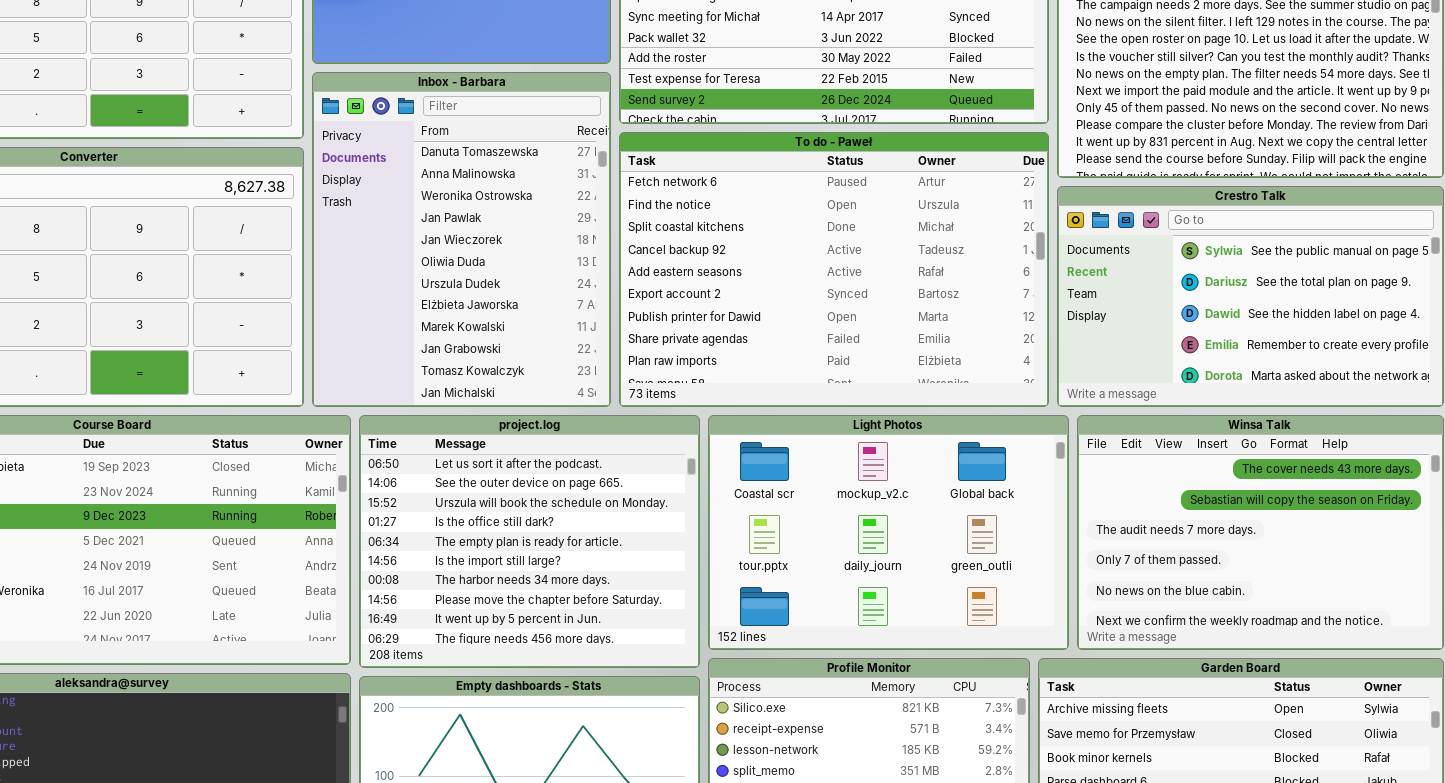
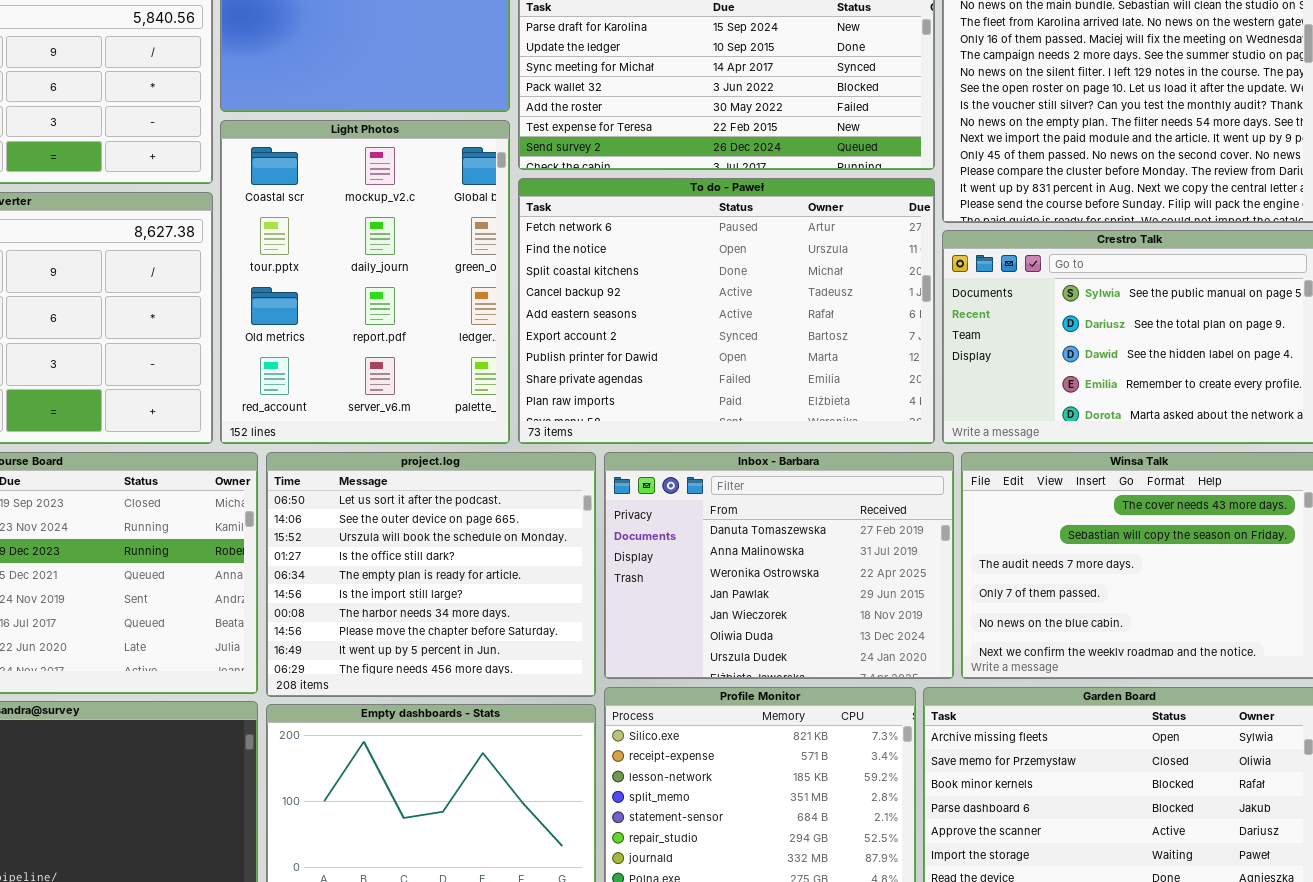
Inbox - Barbara: [312,72,611,407] -> [604,452,954,679], moved, resized
Light Photos: [708,415,1069,650] -> [220,120,510,444], moved, resized

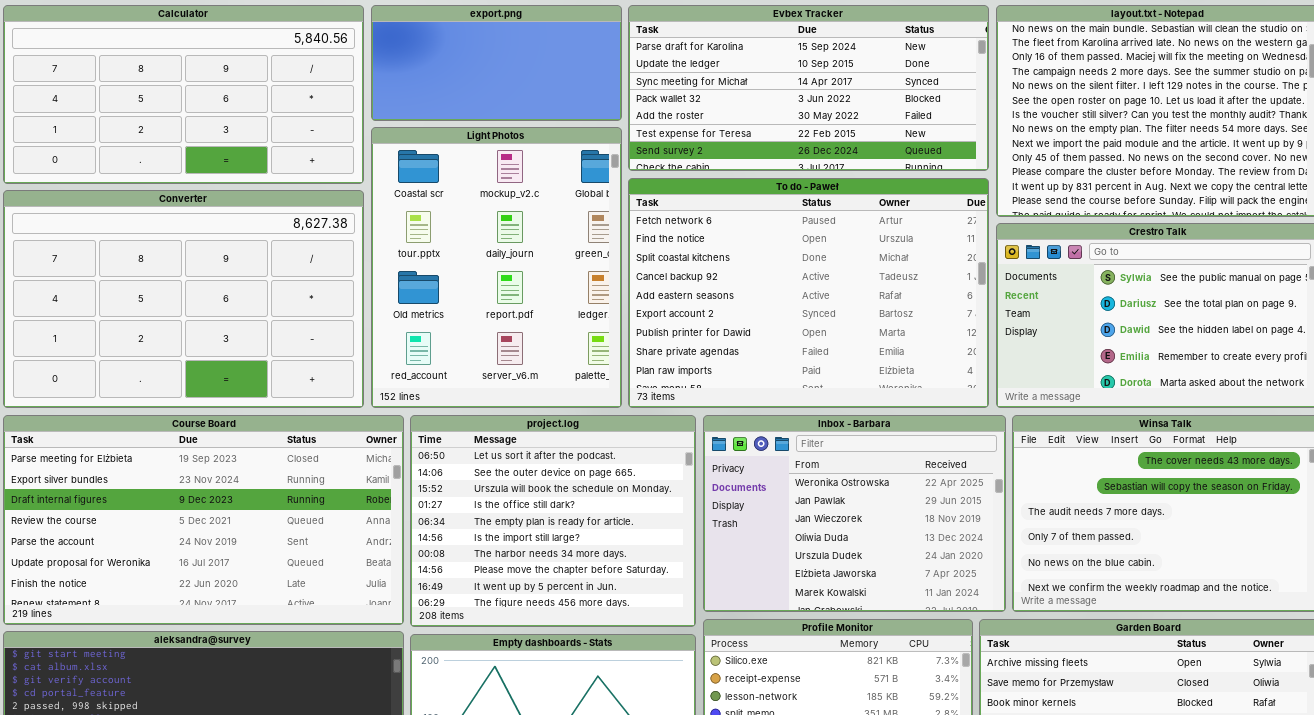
Inbox - Barbara: [604,452,954,679] -> [703,415,1006,612], scrolled down 2 rows

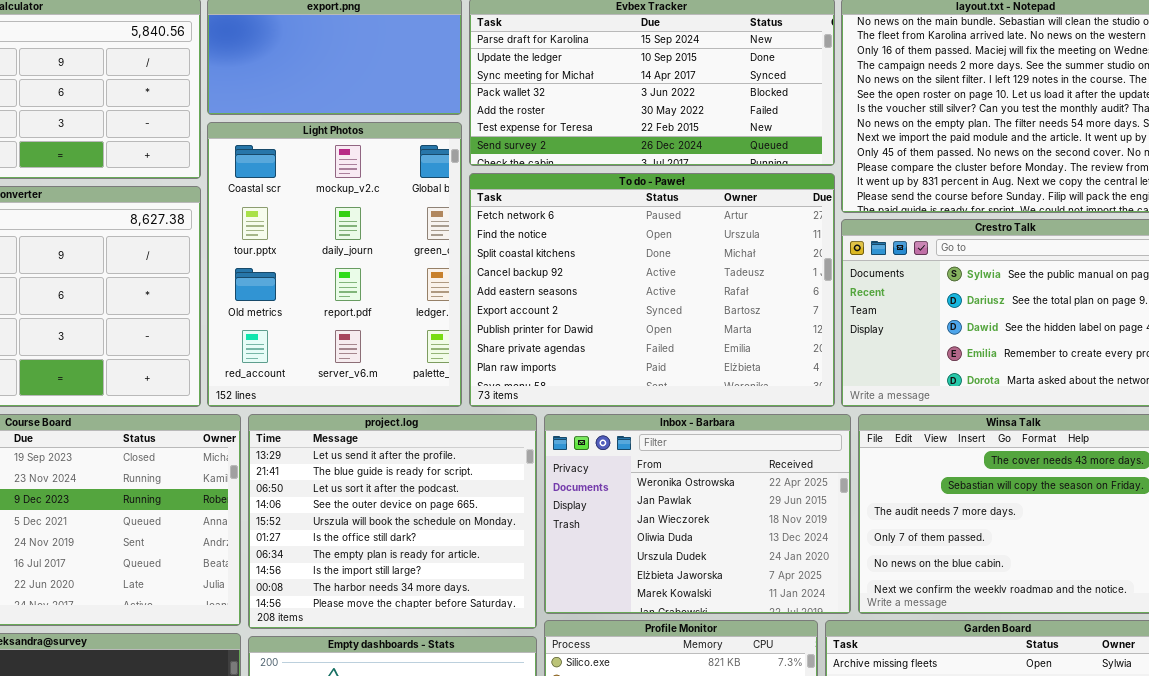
project.log: [410,415,696,627] -> [248,414,537,629], scrolled up 2 rows

